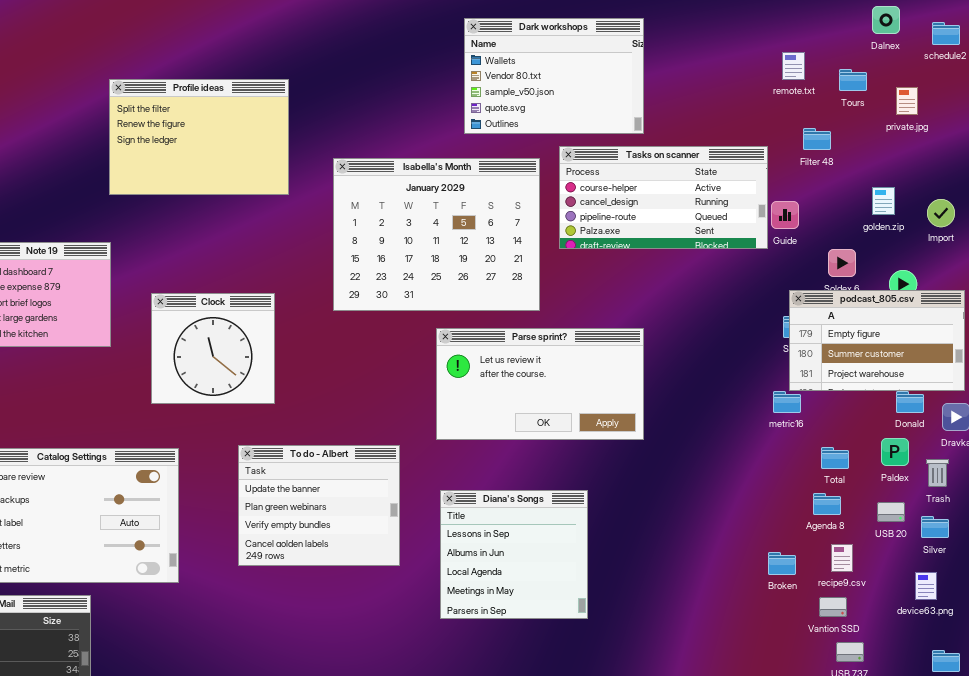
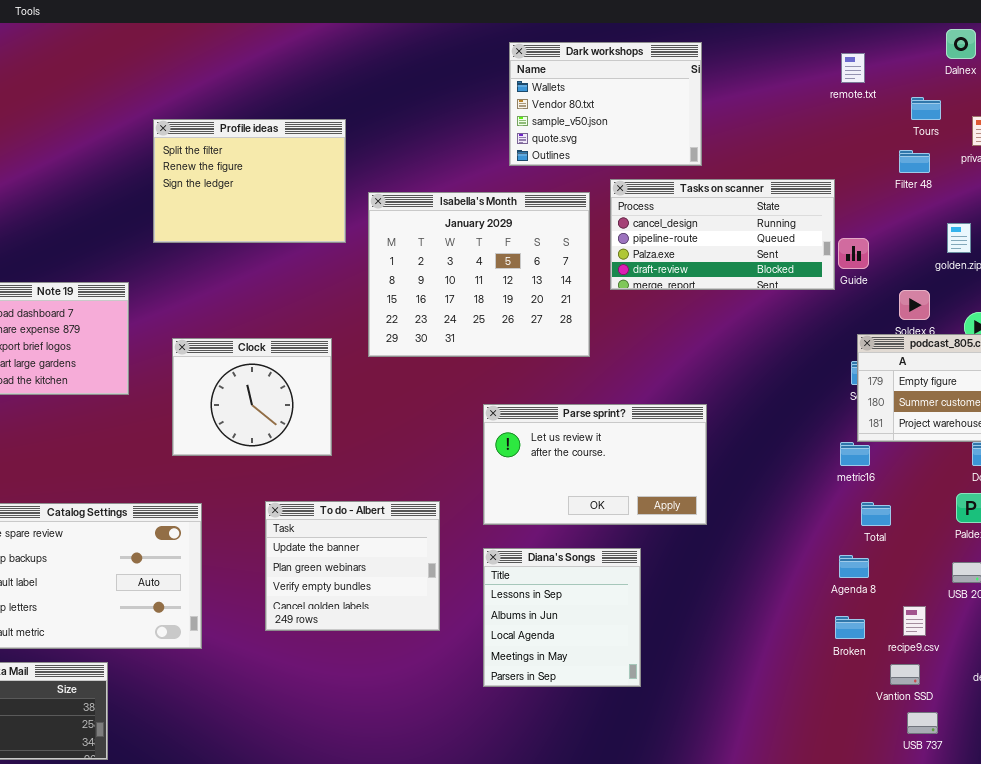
remote.txt: [782,52,805,80] -> [841,53,865,83], moved
Profile ideas: [109,79,289,195] -> [153,119,346,243], moved
Filter 48: [803,128,831,150] -> [899,150,930,173], moved
Tasks on scanner: [559,146,768,249] -> [610,179,835,290], scrolled down 1 row
Clock: [151,293,275,404] -> [172,338,332,456], resized
Parse sprint?: [436,328,644,440] -> [483,404,707,525], moved
Total: [821,447,849,469] -> [861,502,891,526], moved
Agenda 8: [813,493,841,515] -> [839,555,869,578], moved

